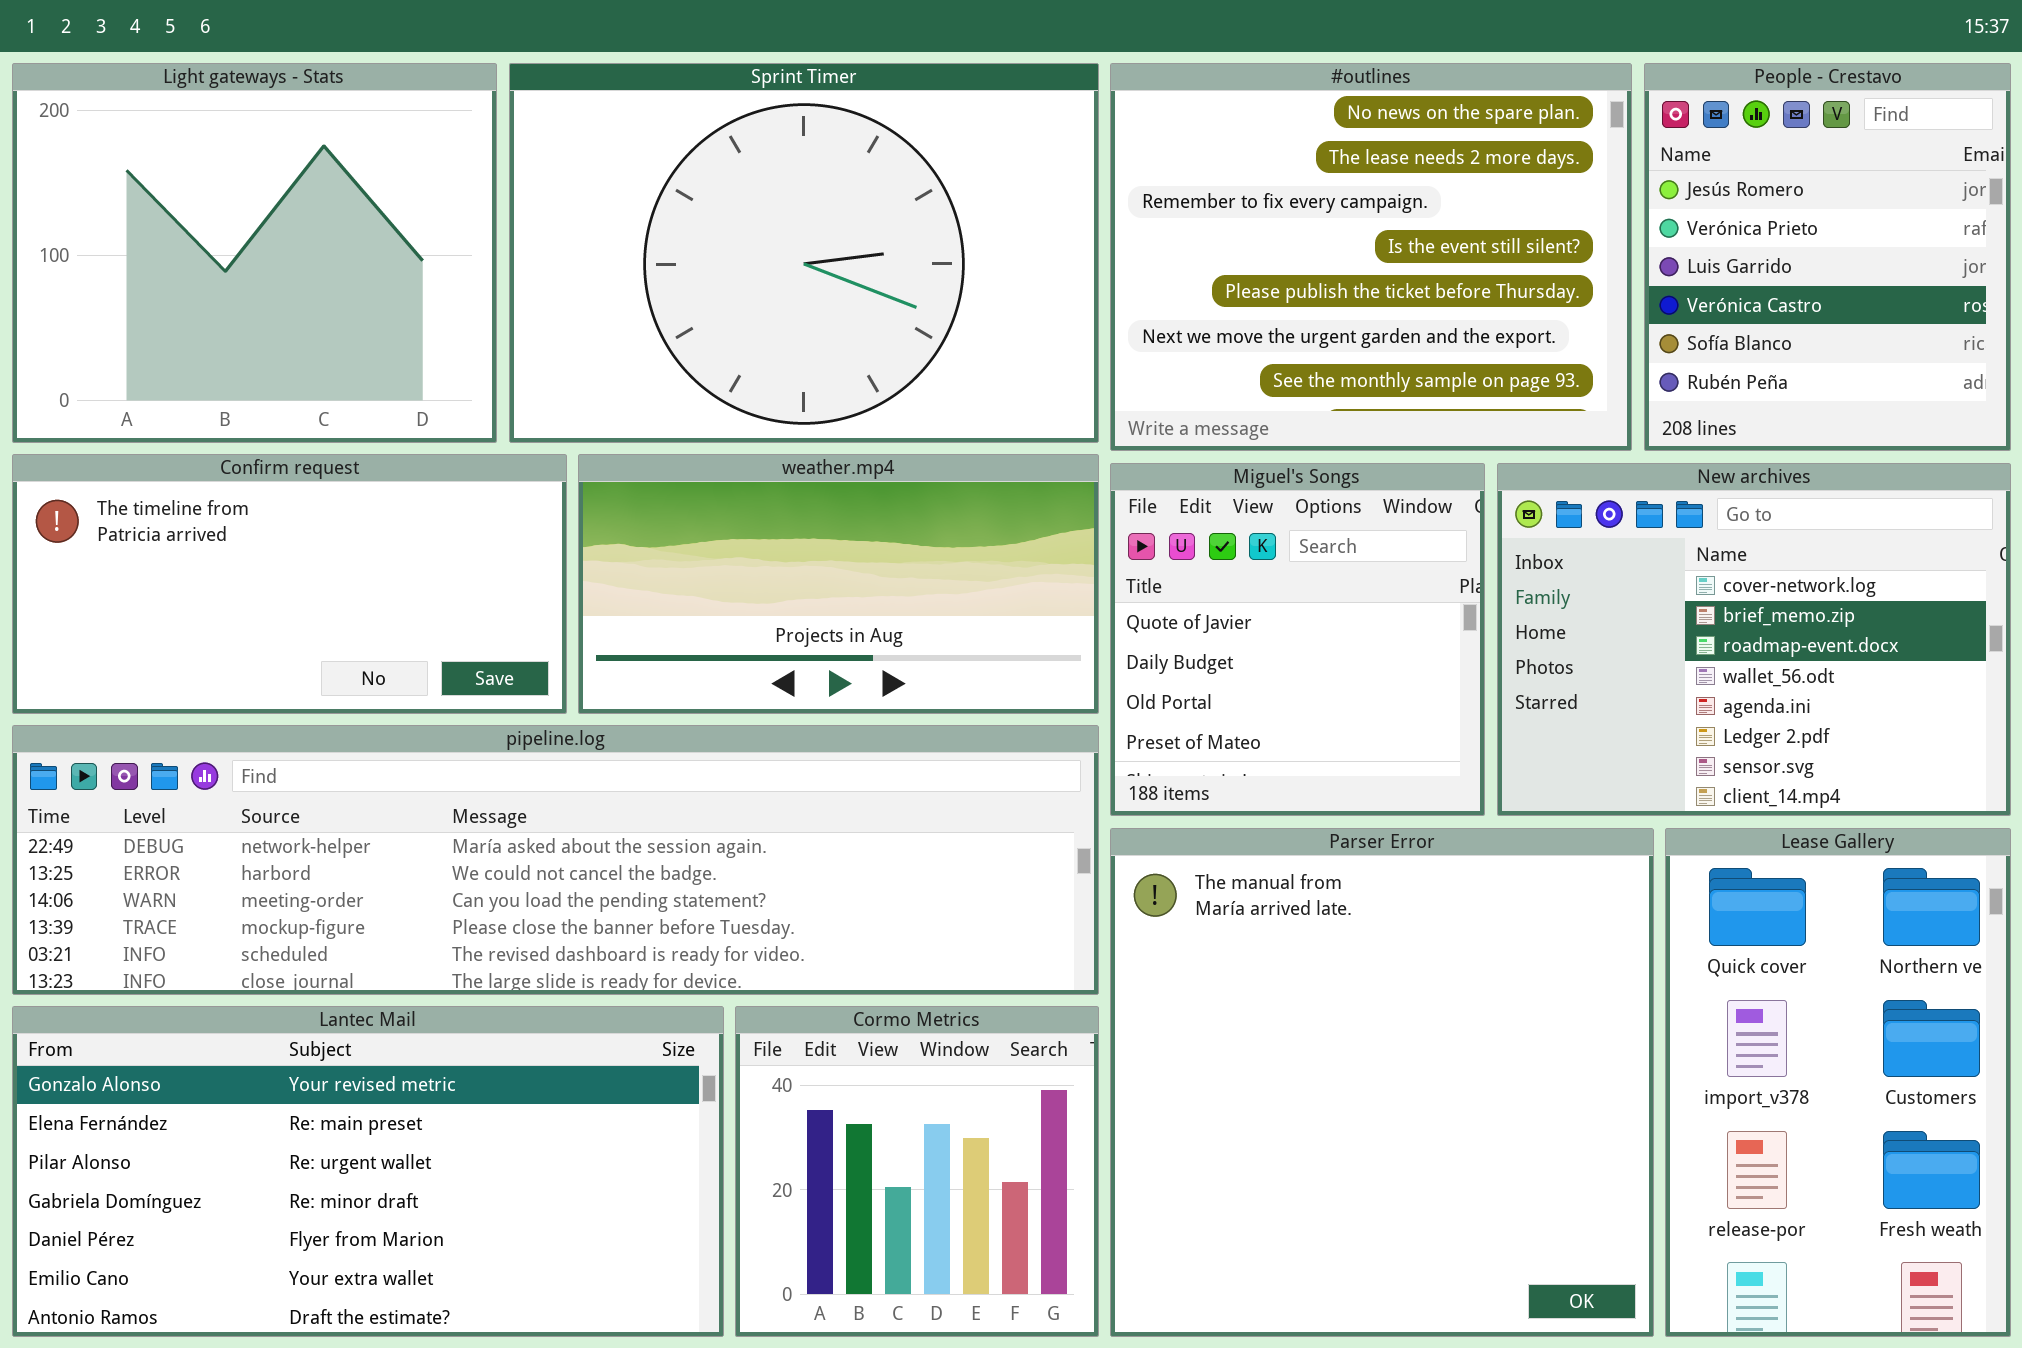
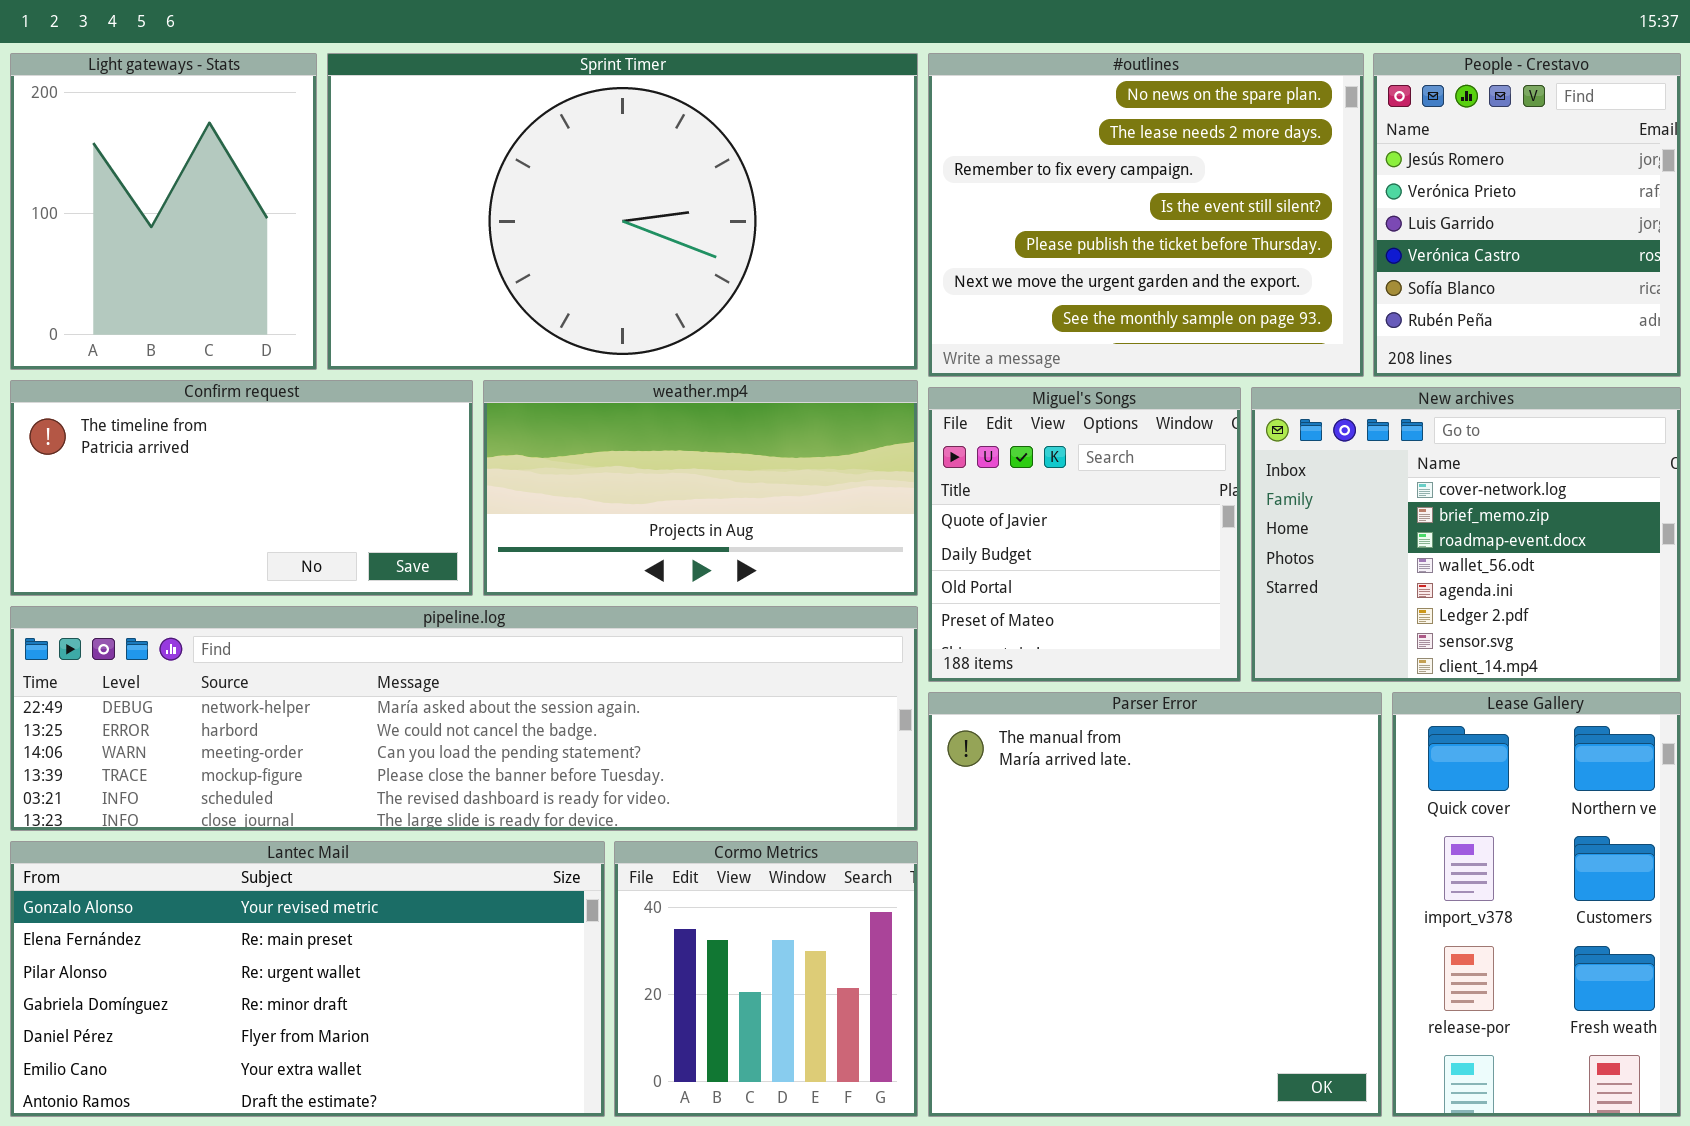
Light gateways - Stats: [12,63,497,443] -> [10,53,317,370], resized
Sprint Timer: [509,63,1099,443] -> [327,53,918,370], resized

